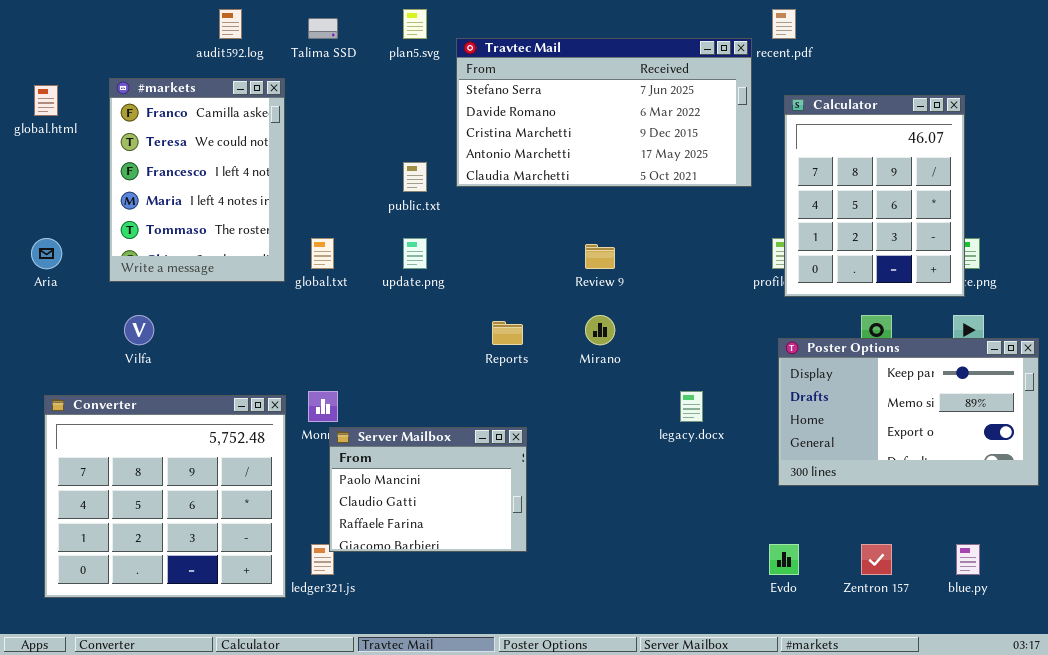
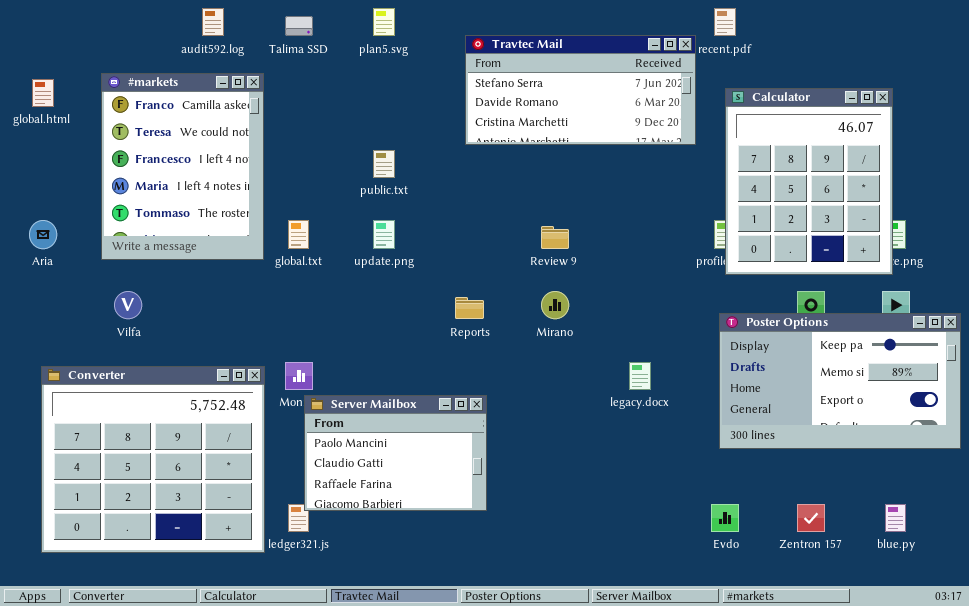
Travtec Mail: [456,38,752,187] -> [465,35,696,145], resized

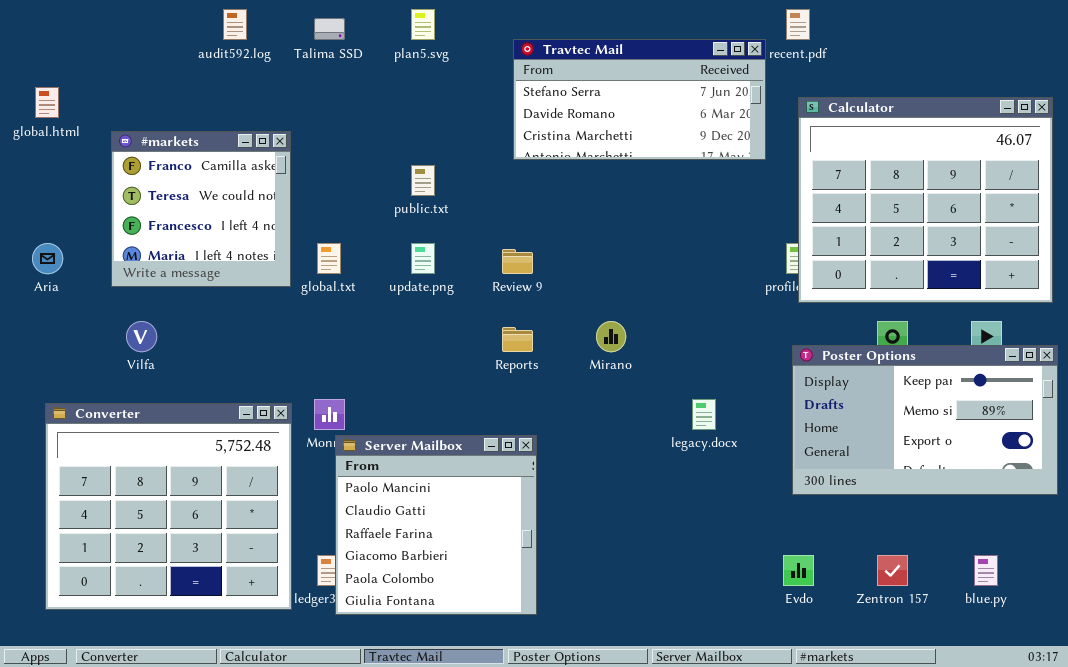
#markets: [101,73,264,260] -> [111,131,291,287], resized
Calculator: [725,88,893,275] -> [798,97,1053,303], resized
Review 9: [541,226,569,249] -> [502,249,533,274], moved
Server Mailbox: [304,395,487,511] -> [335,435,537,615], resized

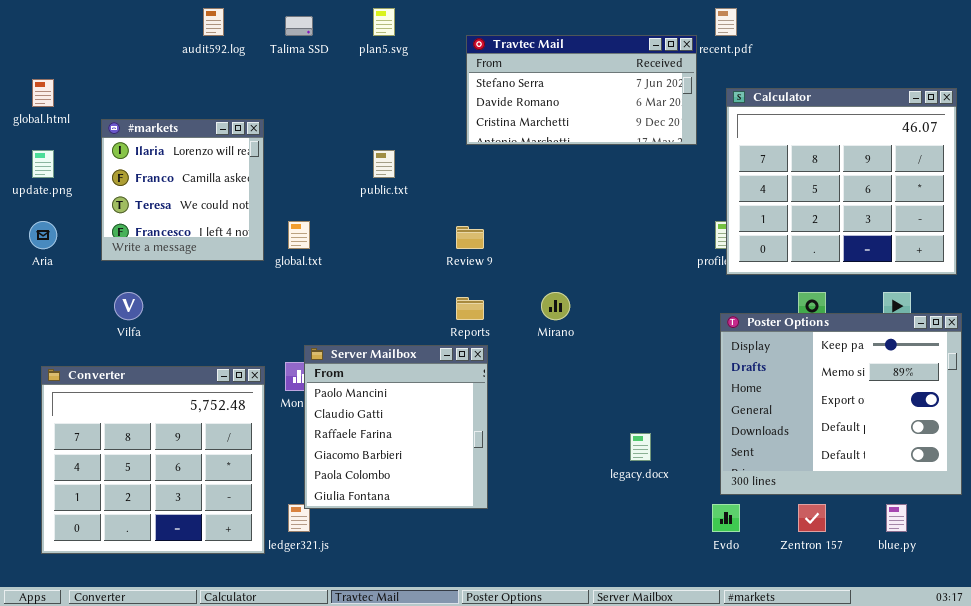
#markets: [111,131,291,287] -> [101,119,264,261], scrolled up 1 row
update.png: [411,243,435,274] -> [32,150,54,178], moved
Poster Options: [792,345,1058,495] -> [720,313,962,495], resized
legacy.docx: [692,399,716,430] -> [630,433,651,461], moved
Server Mailbox: [335,435,537,615] -> [304,345,488,509], moved

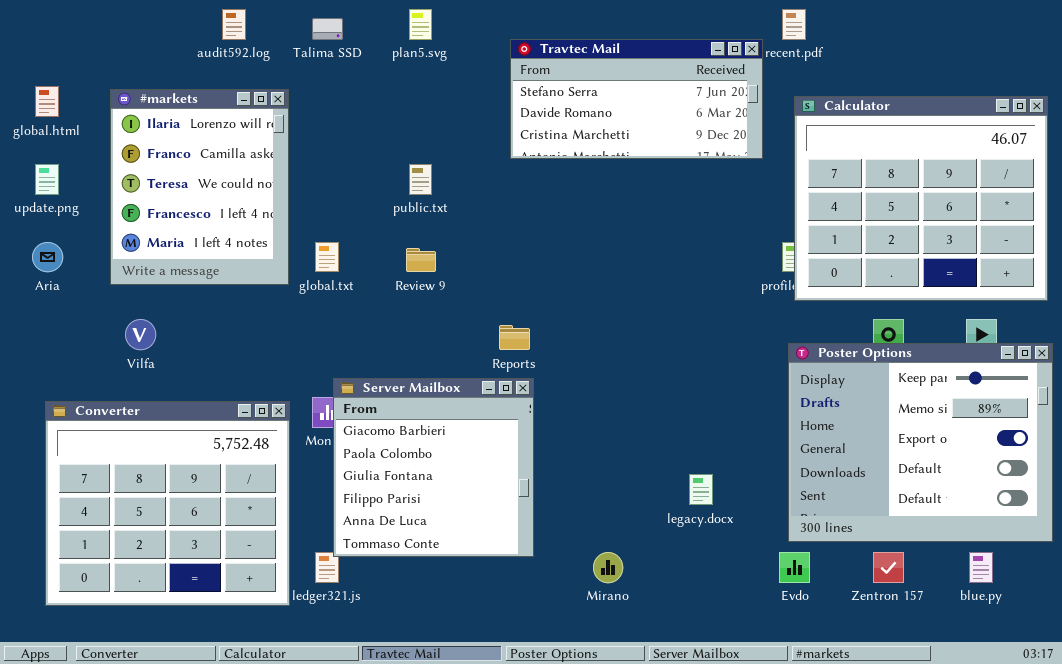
#markets: [101,119,264,261] -> [110,89,289,285], resized
Review 9: [456,226,484,249] -> [406,248,436,272], moved
Mirano: [541,292,570,320] -> [593,552,623,583], moved
Server Mailbox: [304,345,488,509] -> [333,378,534,557], scrolled down 3 rows

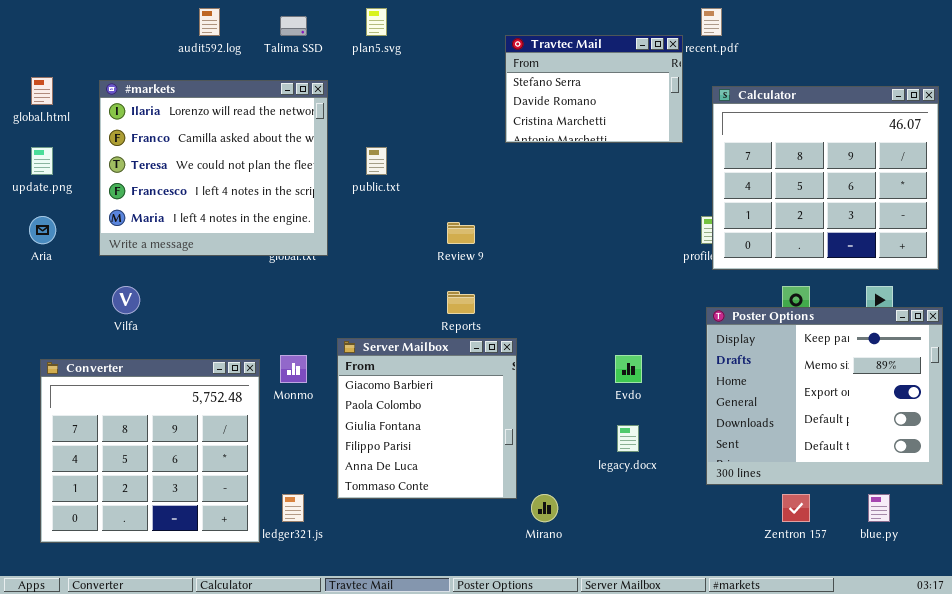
Travtec Mail: [510,39,763,159] -> [505,35,683,143], resized
#markets: [110,89,289,285] -> [99,80,328,256], resized
Review 9: [406,248,436,272] -> [447,222,475,244], moved
Server Mailbox: [333,378,534,557] -> [337,338,517,499], moved
Evdo: [779,552,810,583] -> [615,355,642,383], moved

